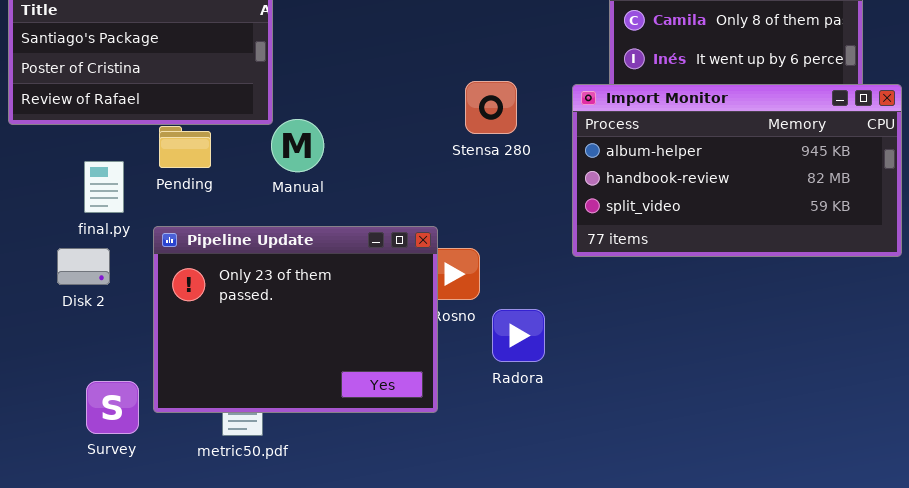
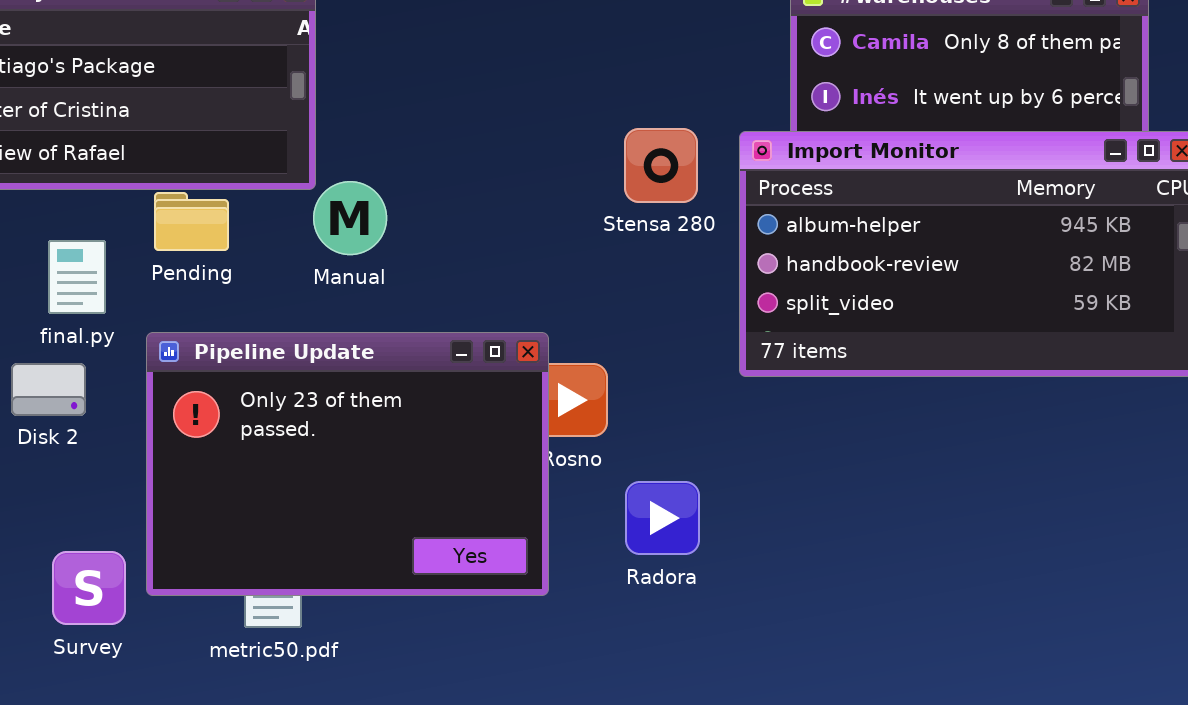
Stensa 280: [465,81,517,134] -> [624,128,698,203], moved
Radora: [492,309,545,362] -> [625,481,700,555], moved

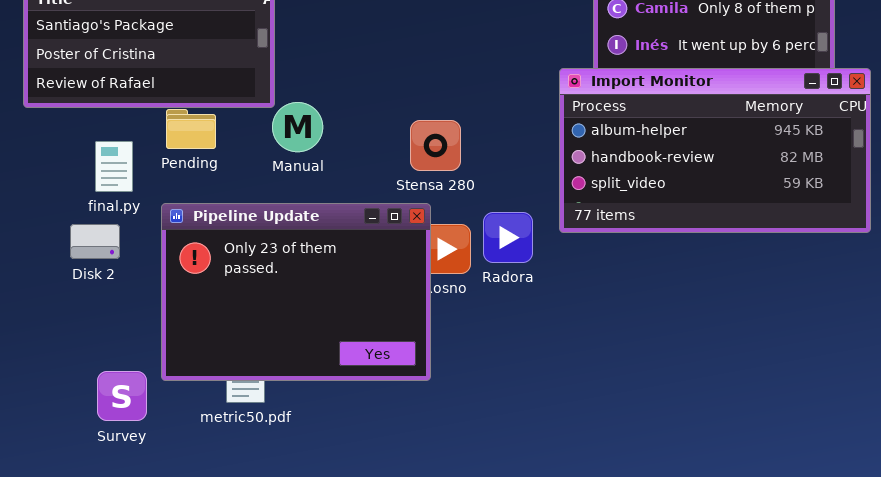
Stensa 280: [624,128,698,203] -> [410,120,461,171], moved
Radora: [625,481,700,555] -> [483,212,533,263], moved
Survey: [52,551,126,625] -> [97,371,147,421], moved

